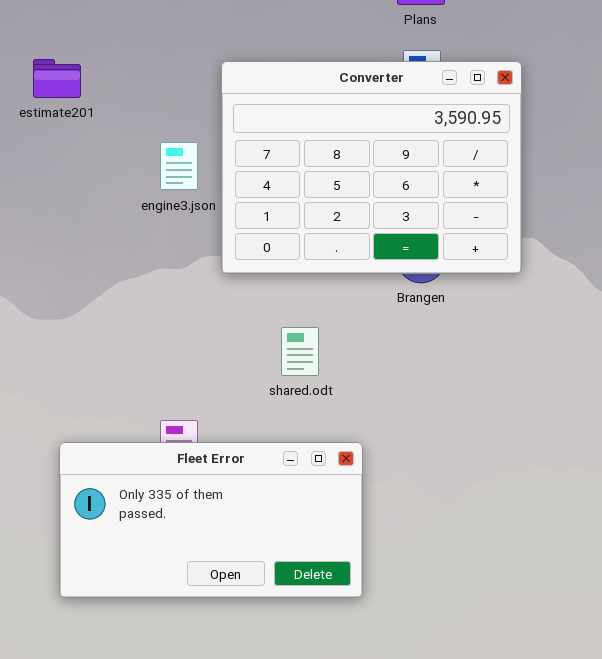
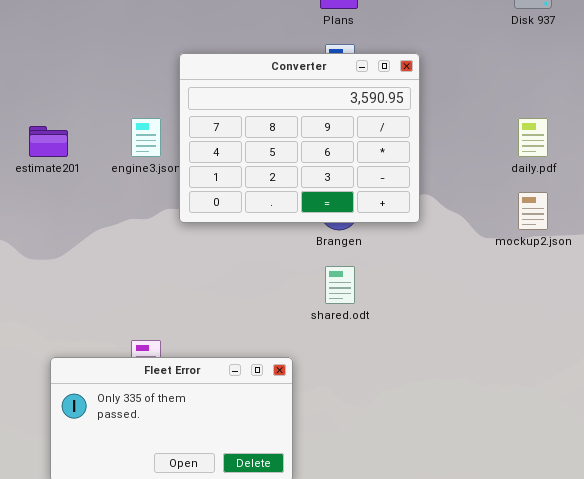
estimate201: [33,59,81,98] -> [29,126,68,157], moved
shared.odt: [281,327,319,376] -> [325,266,355,304], moved

